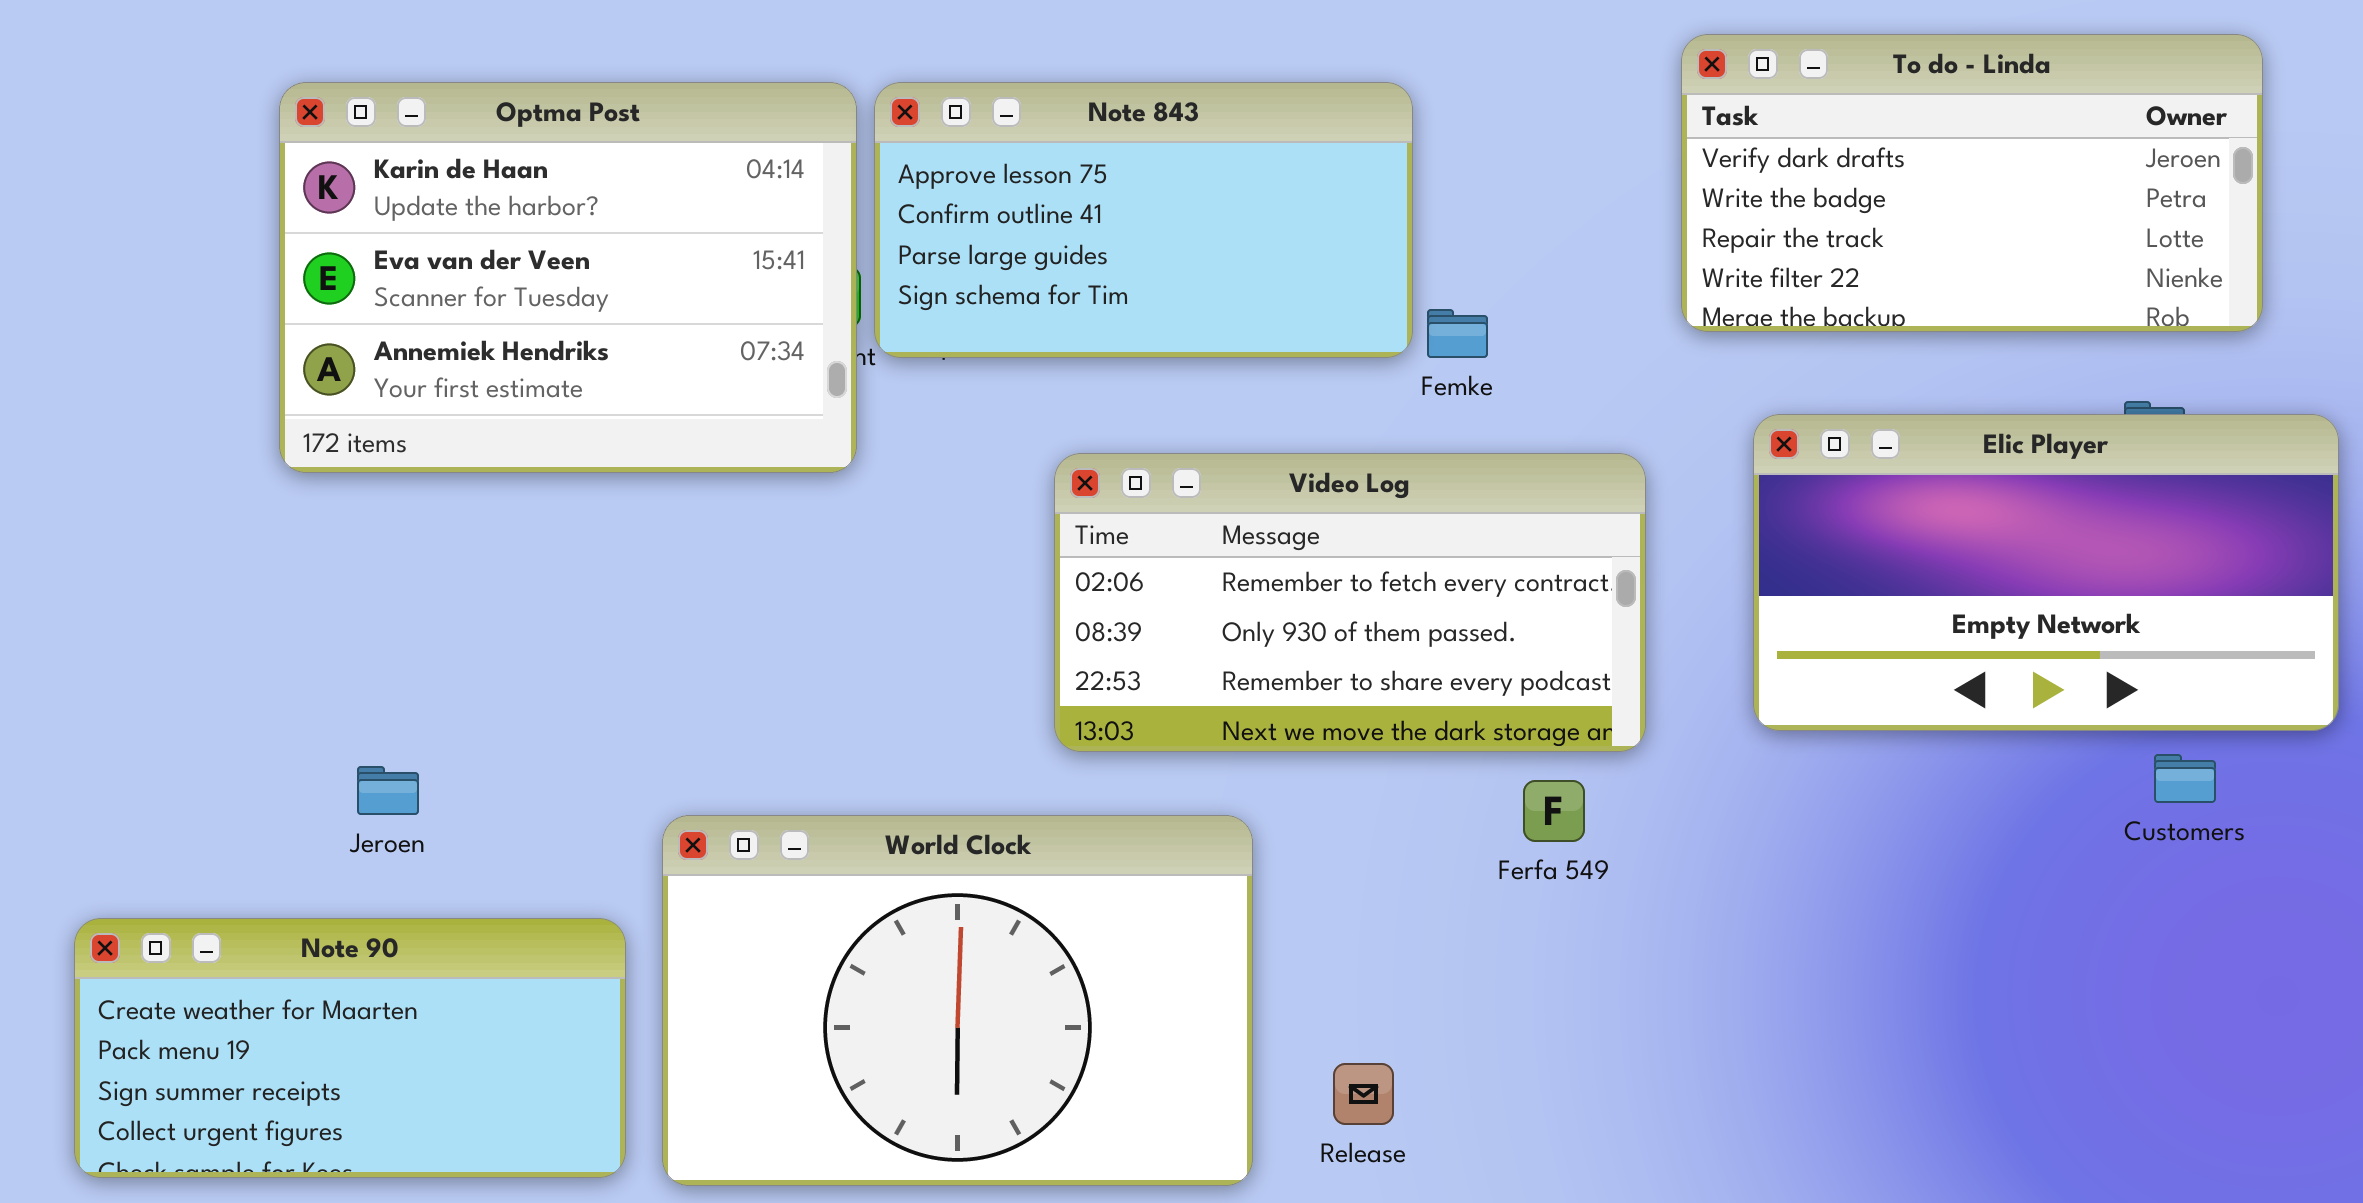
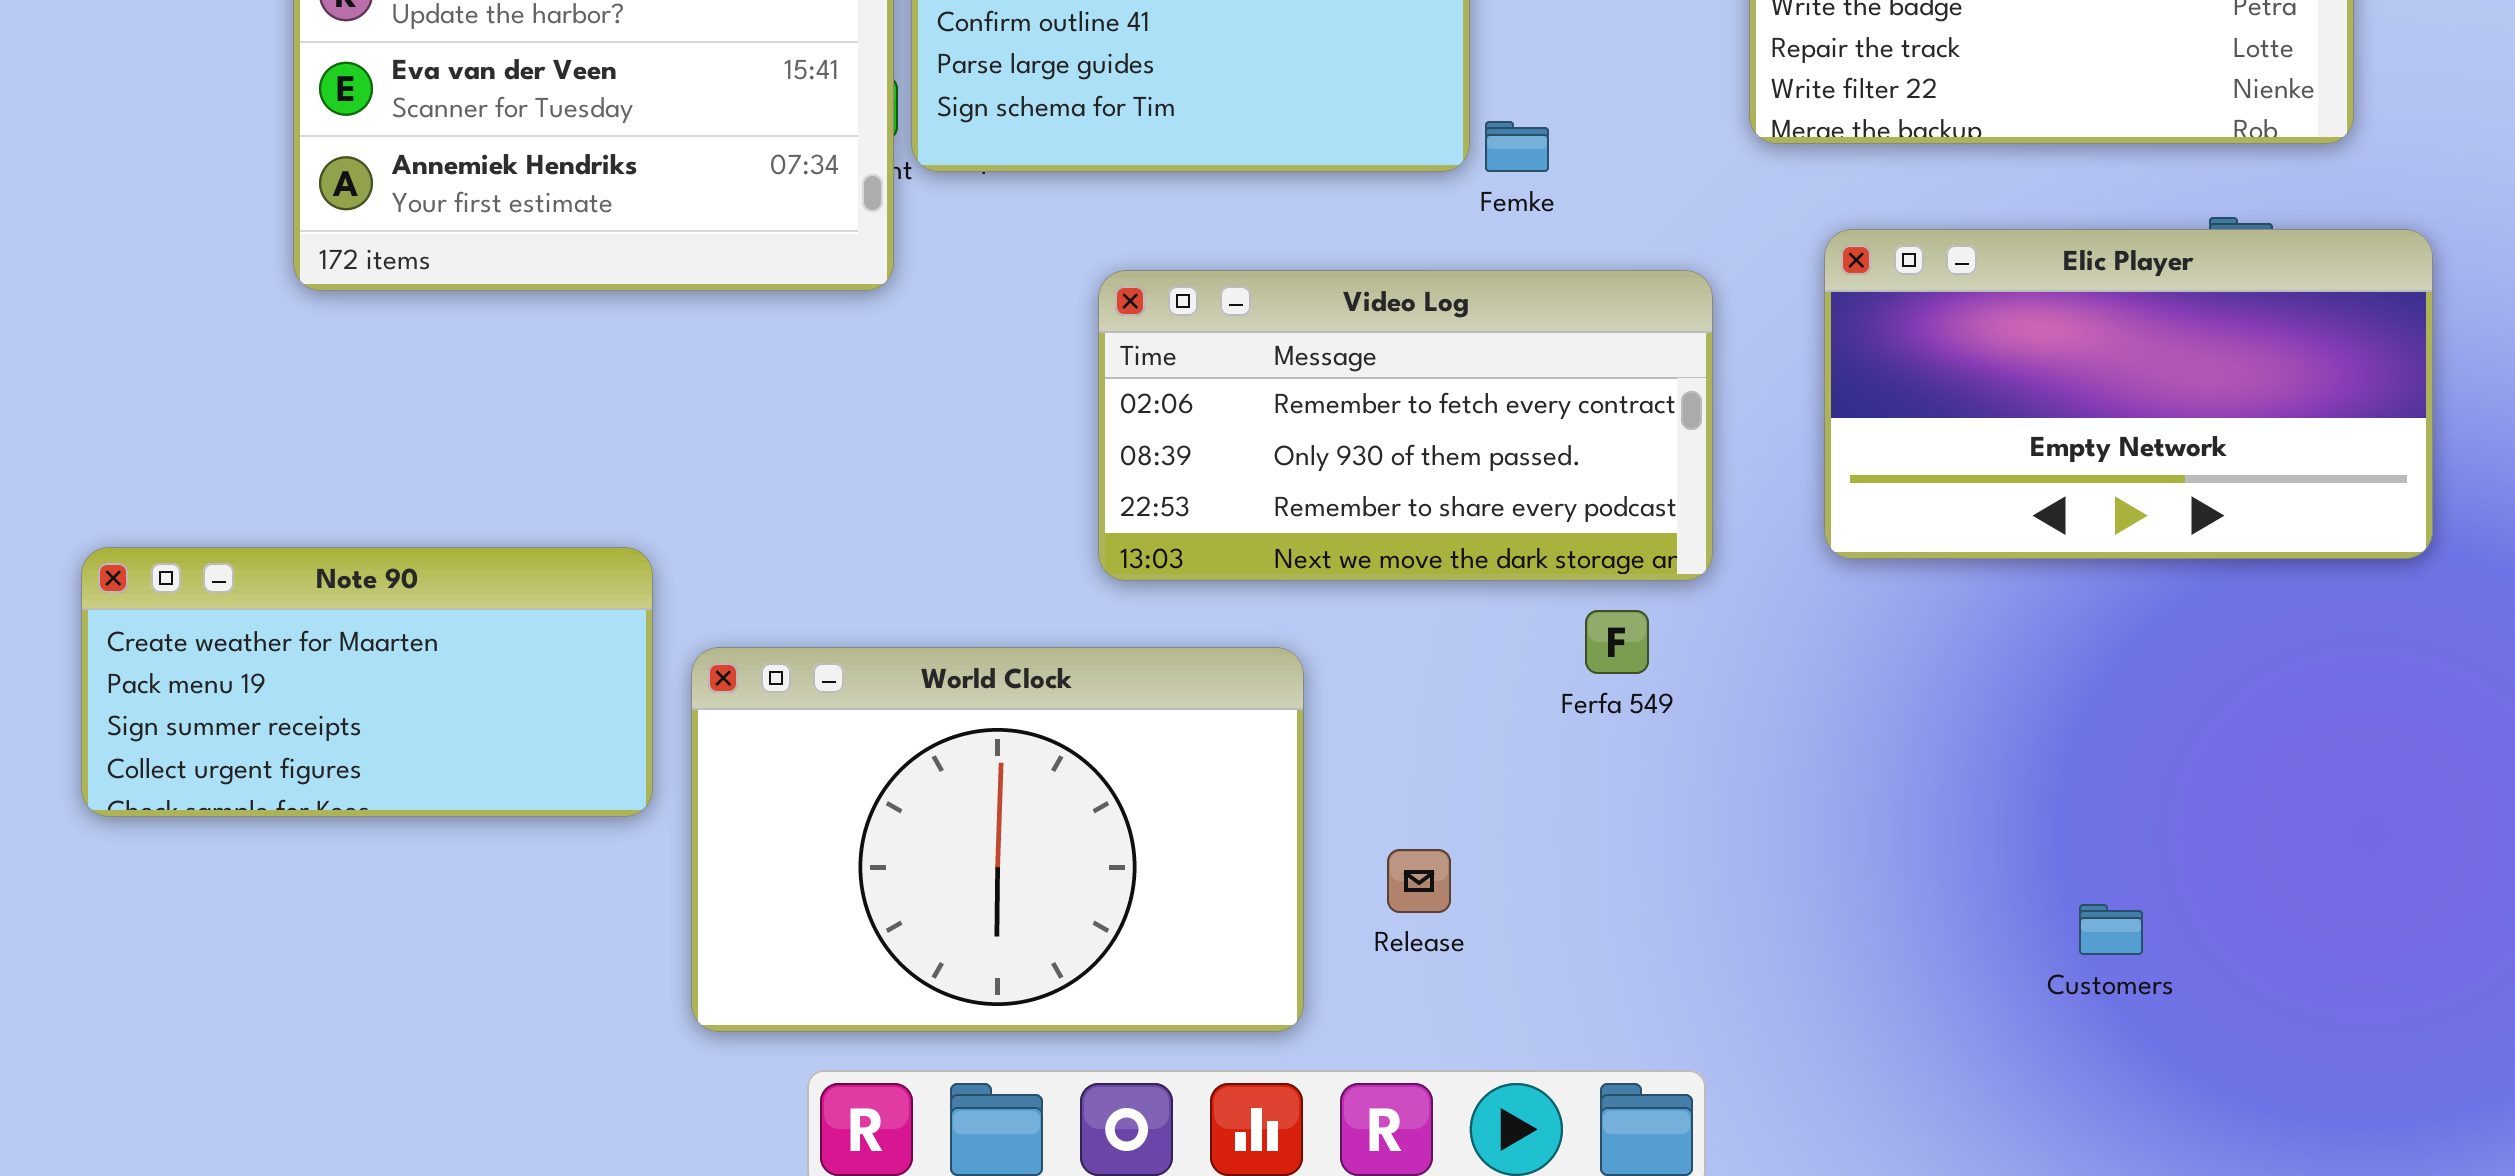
Customers: [2154,754,2216,803] -> [2079,904,2143,955], moved
Note 90: [74,918,626,1178] -> [81,547,653,817], moved
Release: [1333,1063,1394,1125] -> [1387,849,1451,913], moved

